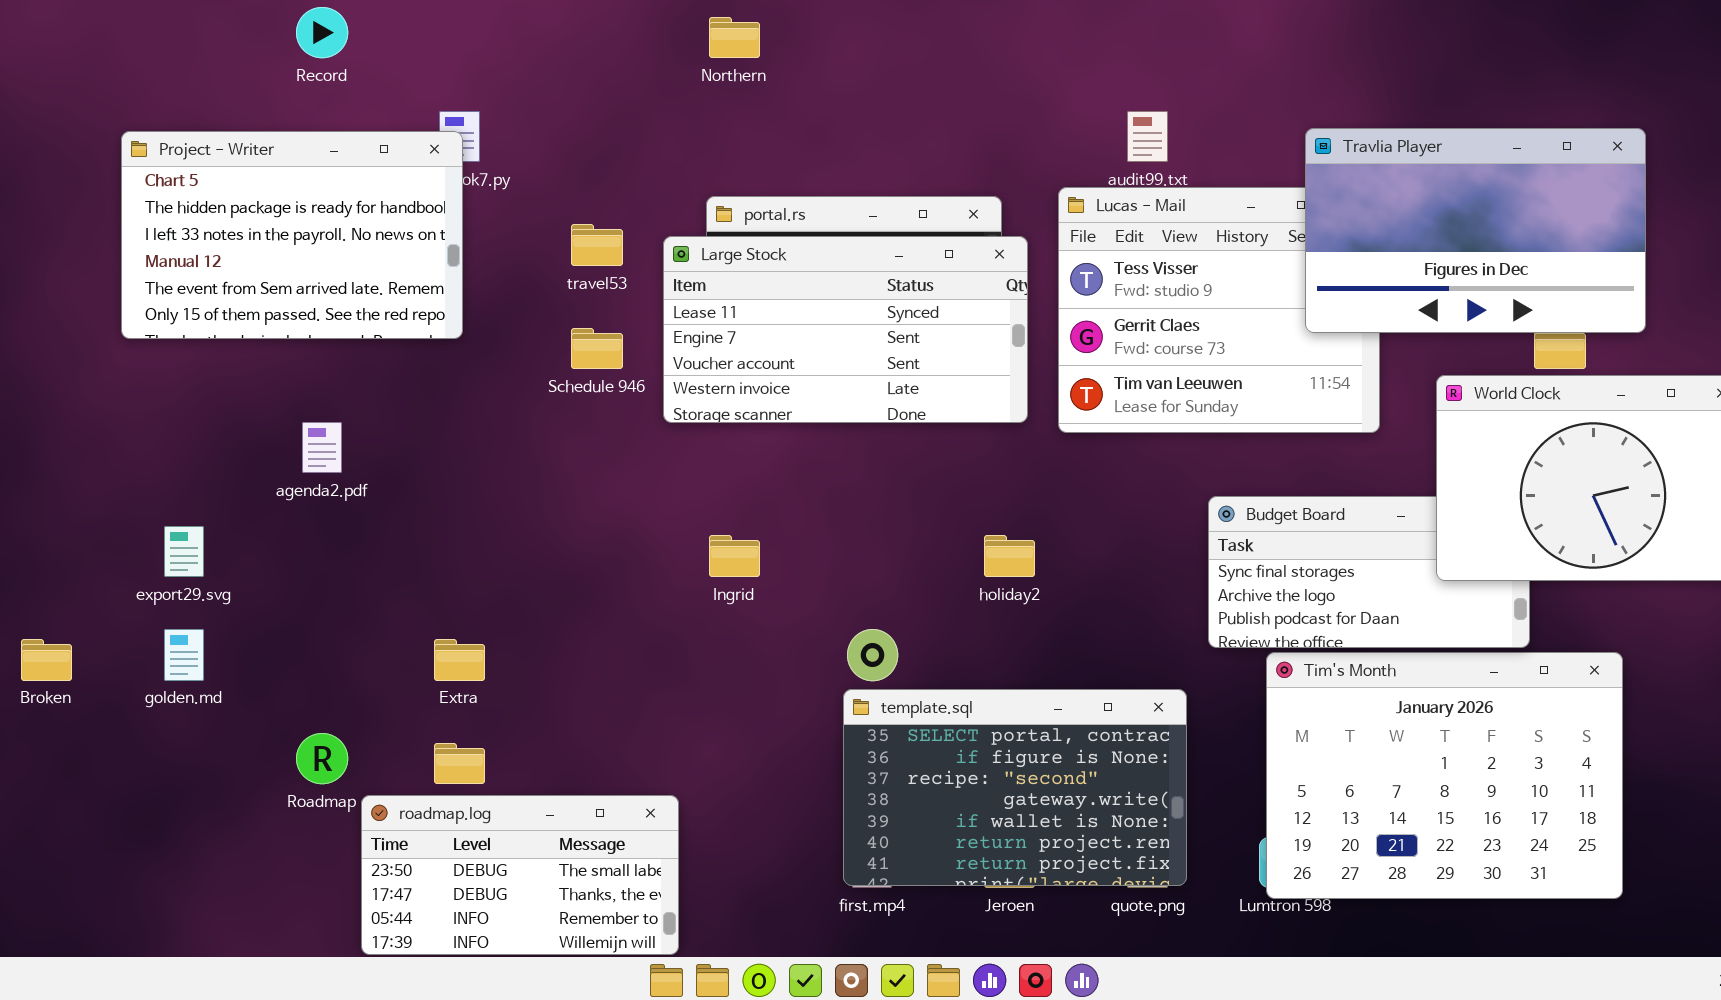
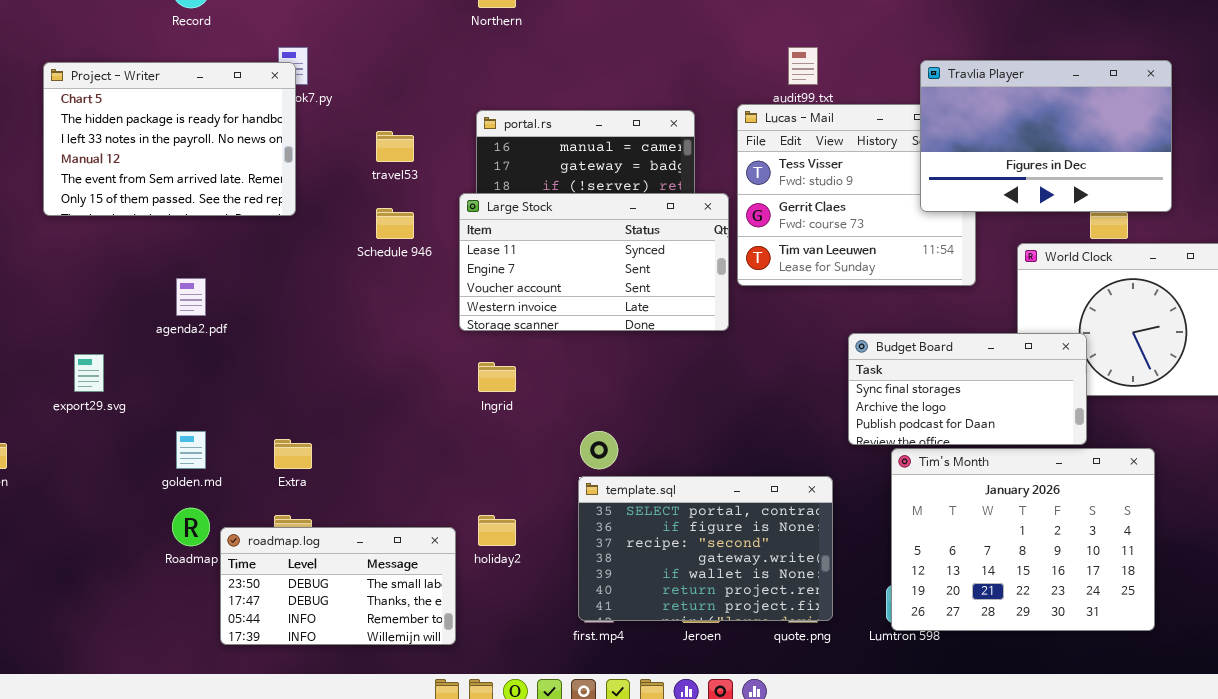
Large Stock: [663,236,1028,423] -> [459,193,729,331], moved
Budget Board: [1208,496,1530,648] -> [848,333,1087,445], raised
holiday2: [984,535,1035,577] -> [478,515,516,546], moved
golden.md: [164,629,204,681] -> [176,431,206,469], moved
roadmap.log: [361,795,679,955] -> [220,527,456,645], moved

